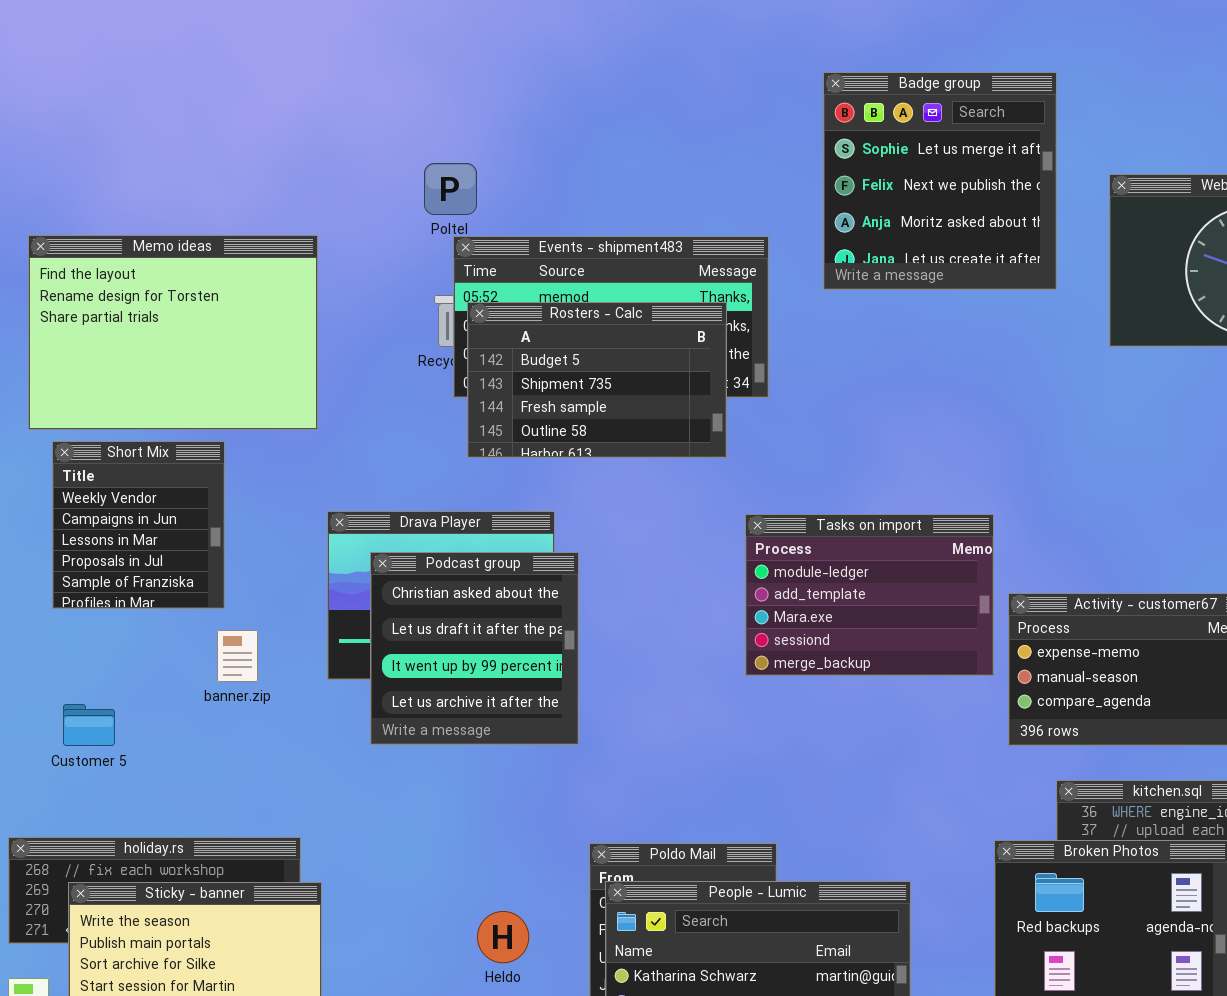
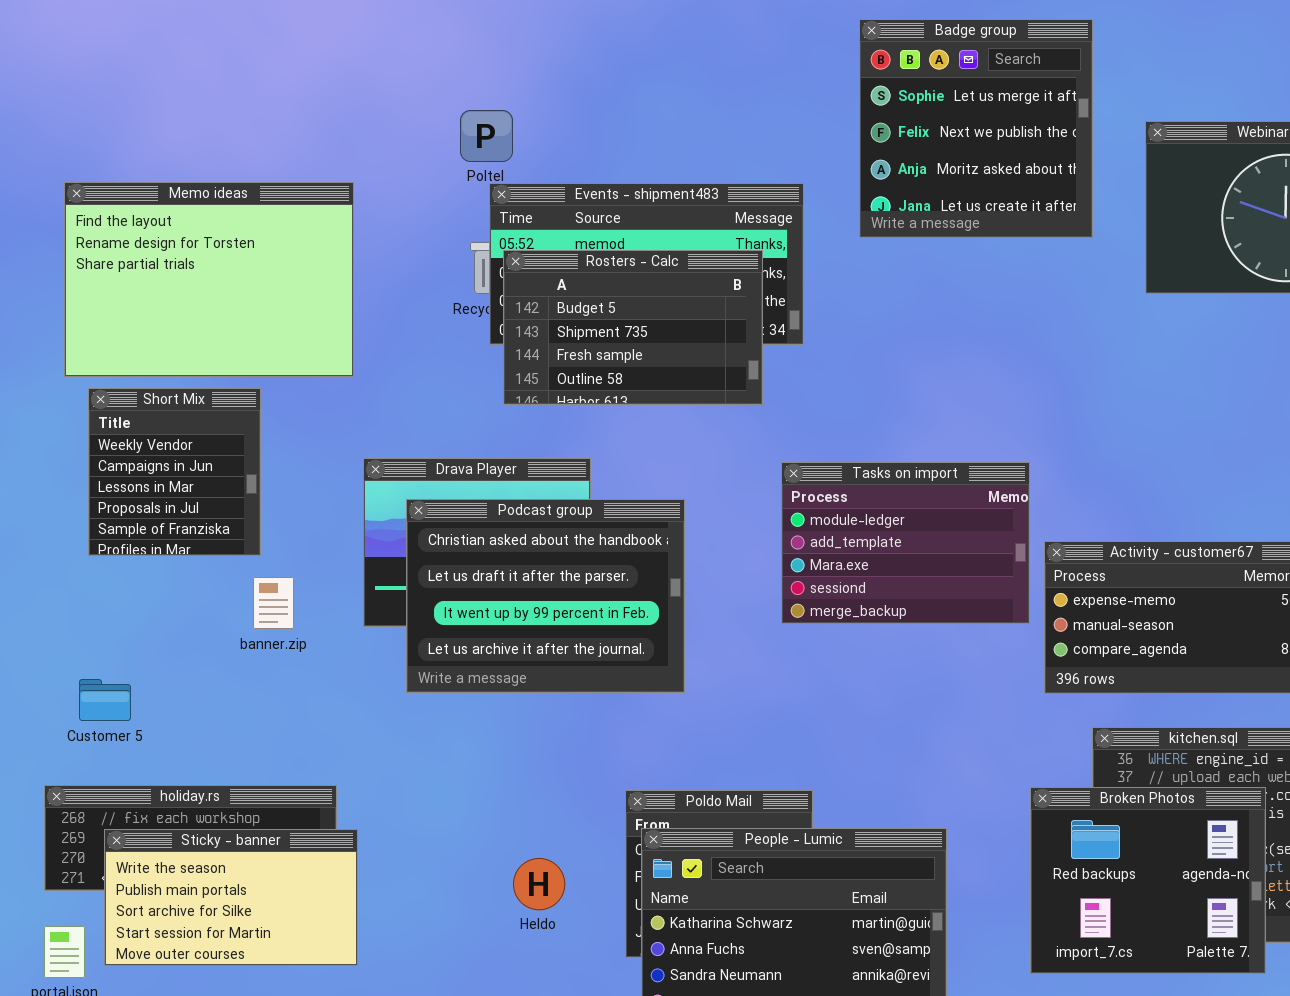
Podcast group: [370,552,579,745] -> [406,499,685,693], resized
Customer 5: [63,704,115,746] -> [79,679,131,721], moved

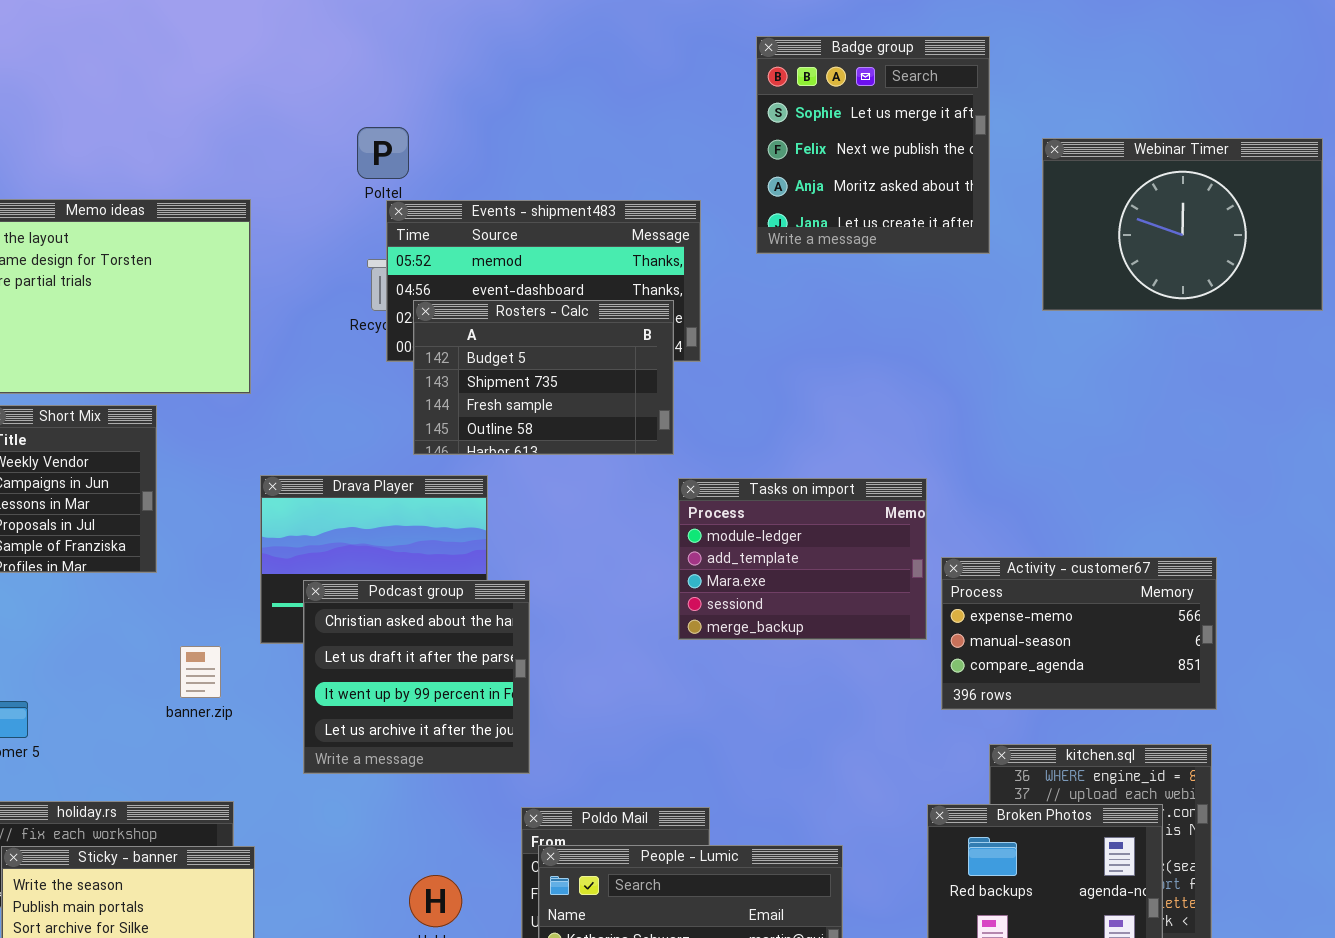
Rosters - Calc: [503,250,763,405] -> [413,300,674,455], moved
Podcast group: [406,499,685,693] -> [303,580,530,774], moved, resized
banner.zip: [253,577,294,629] -> [180,646,221,698], moved

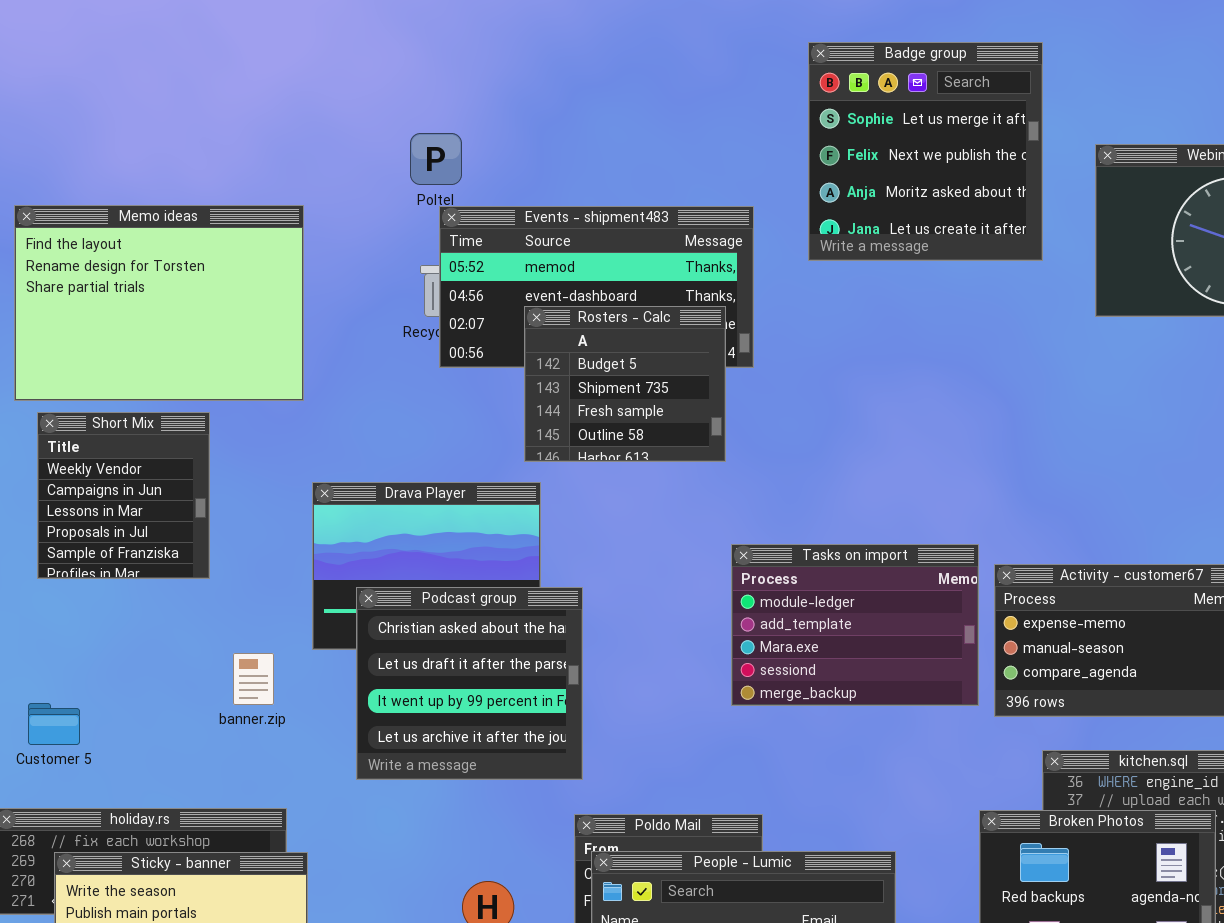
Rosters - Calc: [413,300,674,455] -> [524,306,726,462], resized
Tasks on import: [678,478,927,640] -> [731,544,979,706], moved

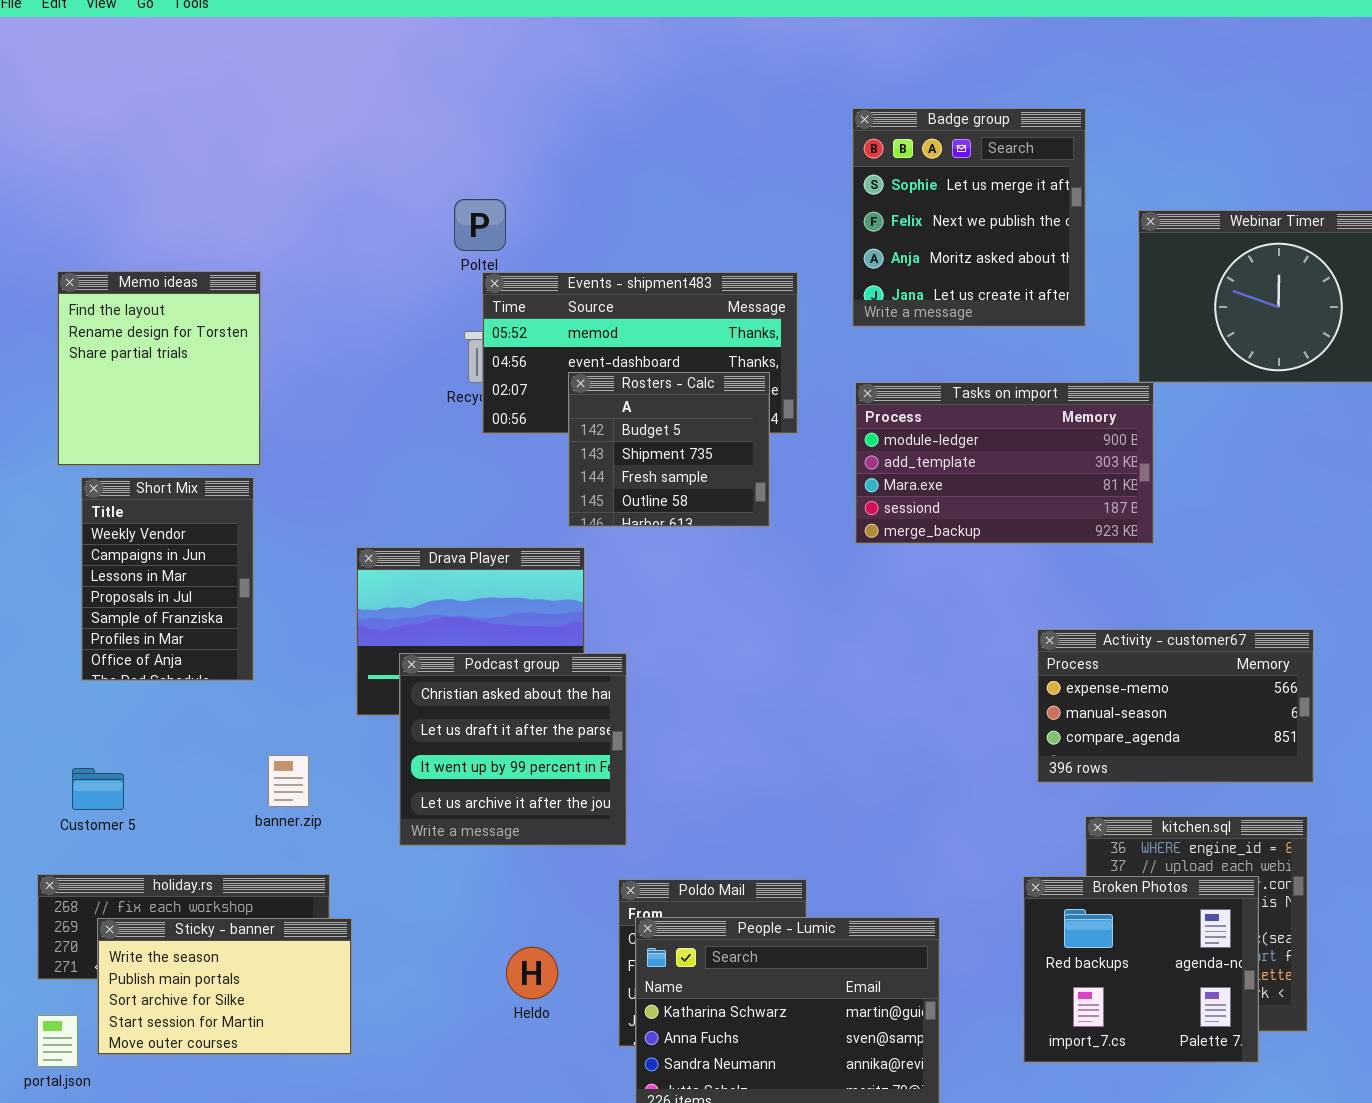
Memo ideas: [14,205,304,401] -> [57,271,261,466], resized
Short Mix: [37,412,210,579] -> [81,477,254,681], resized
Tasks on import: [731,544,979,706] -> [855,382,1154,544], moved, resized
banner.zip: [233,653,274,705] -> [268,755,309,807], moved

